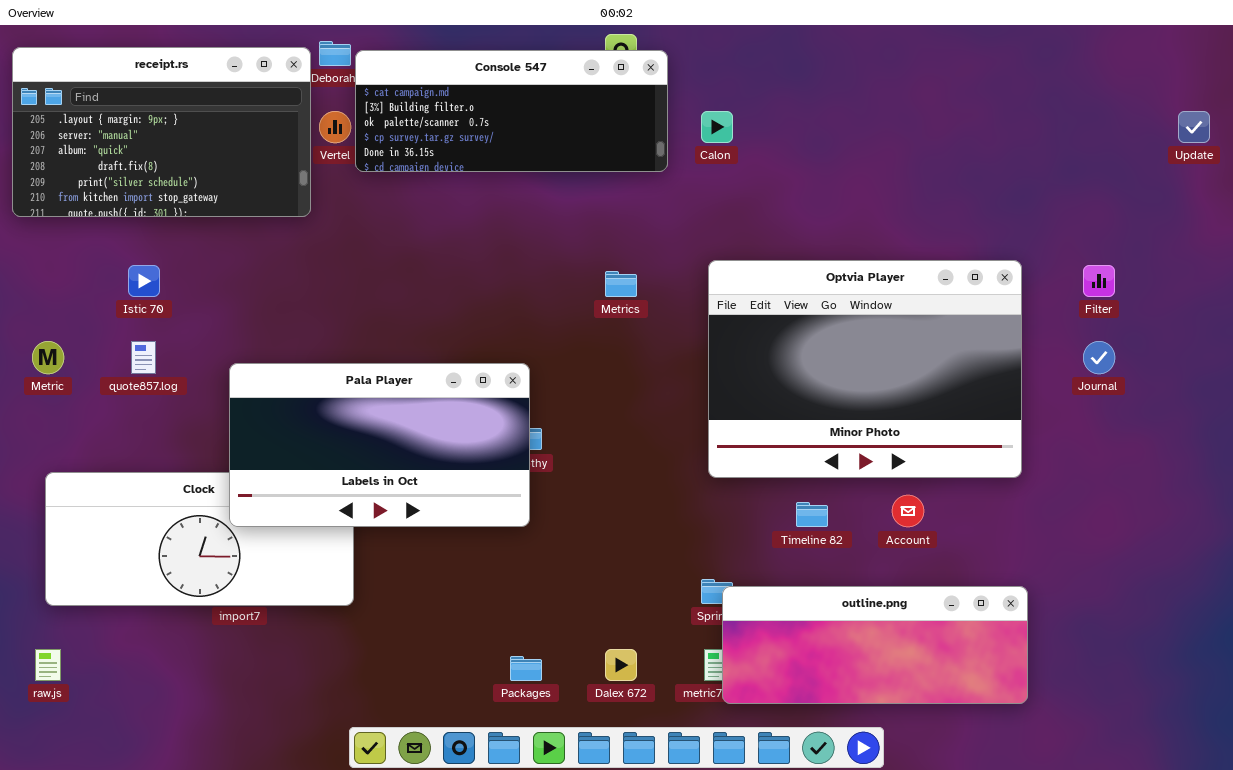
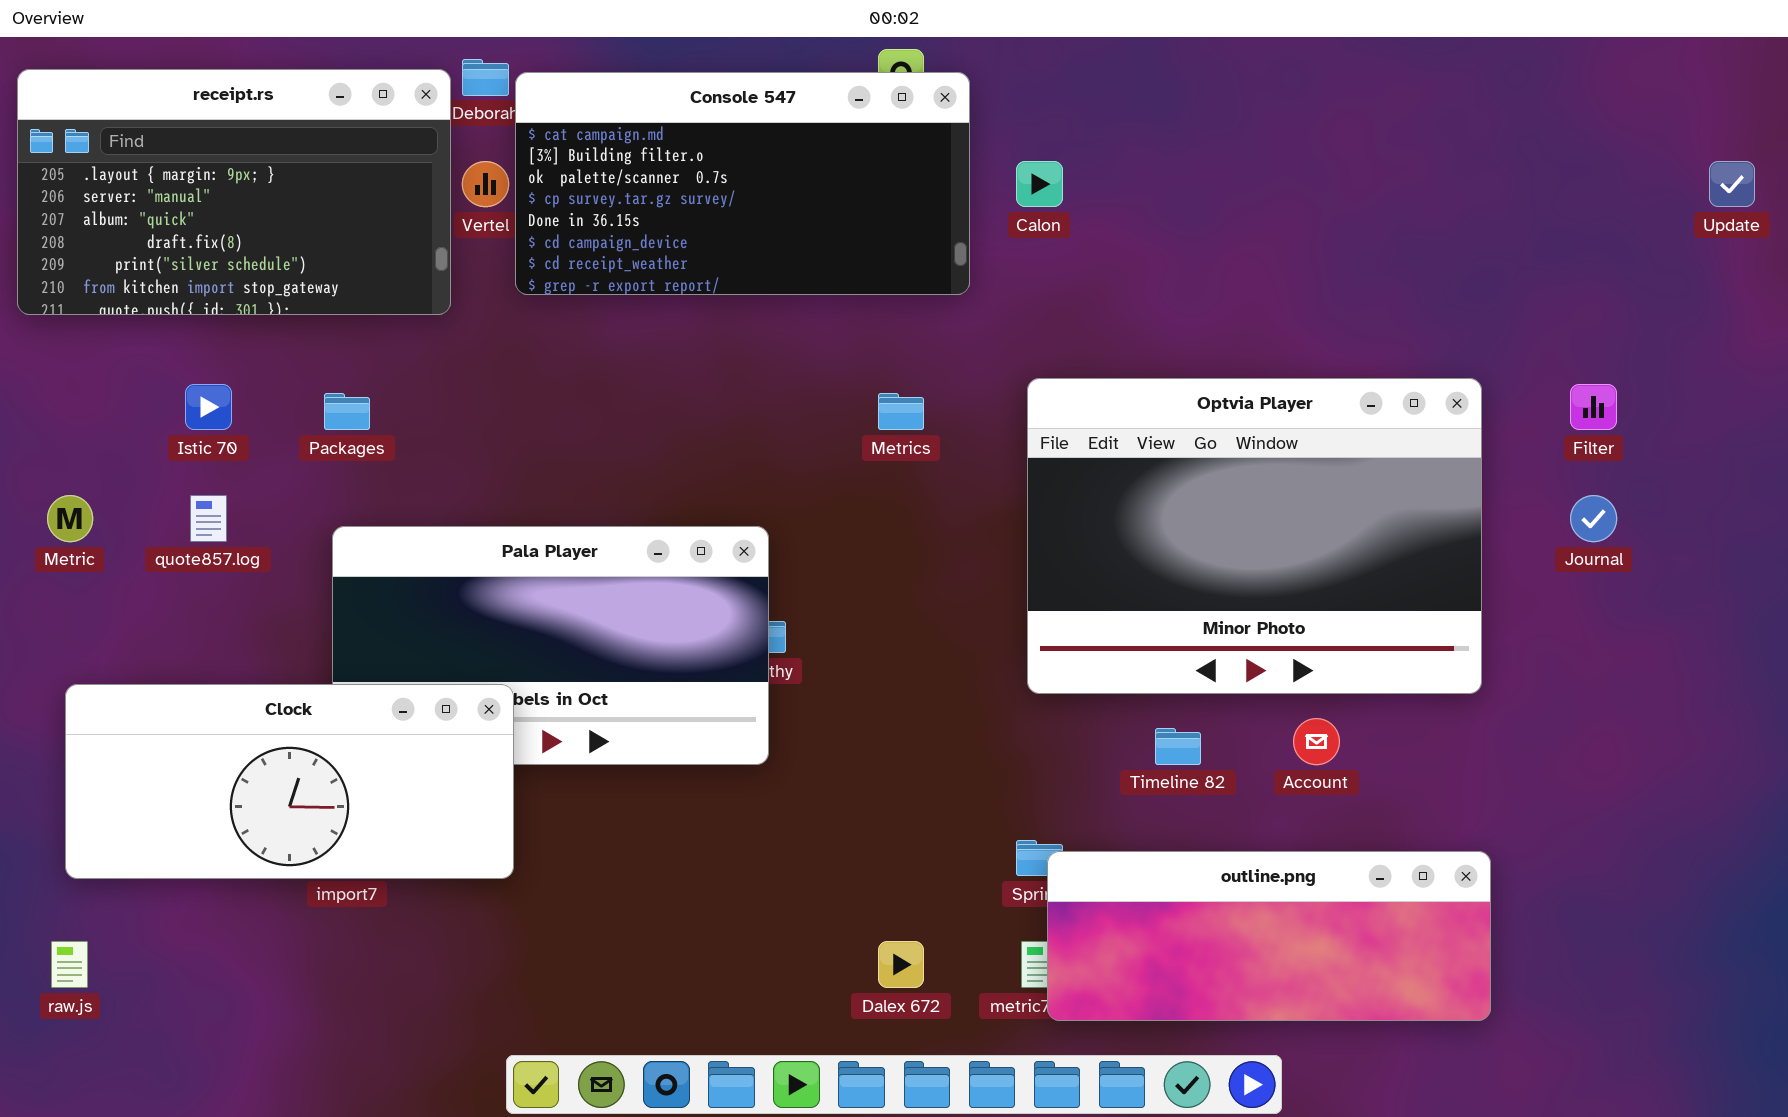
Console 547: [355,50,668,172] -> [515,72,970,295], resized
Clock: [45,472,354,606] -> [65,684,514,879], raised
Packages: [510,656,542,681] -> [324,393,370,430], moved

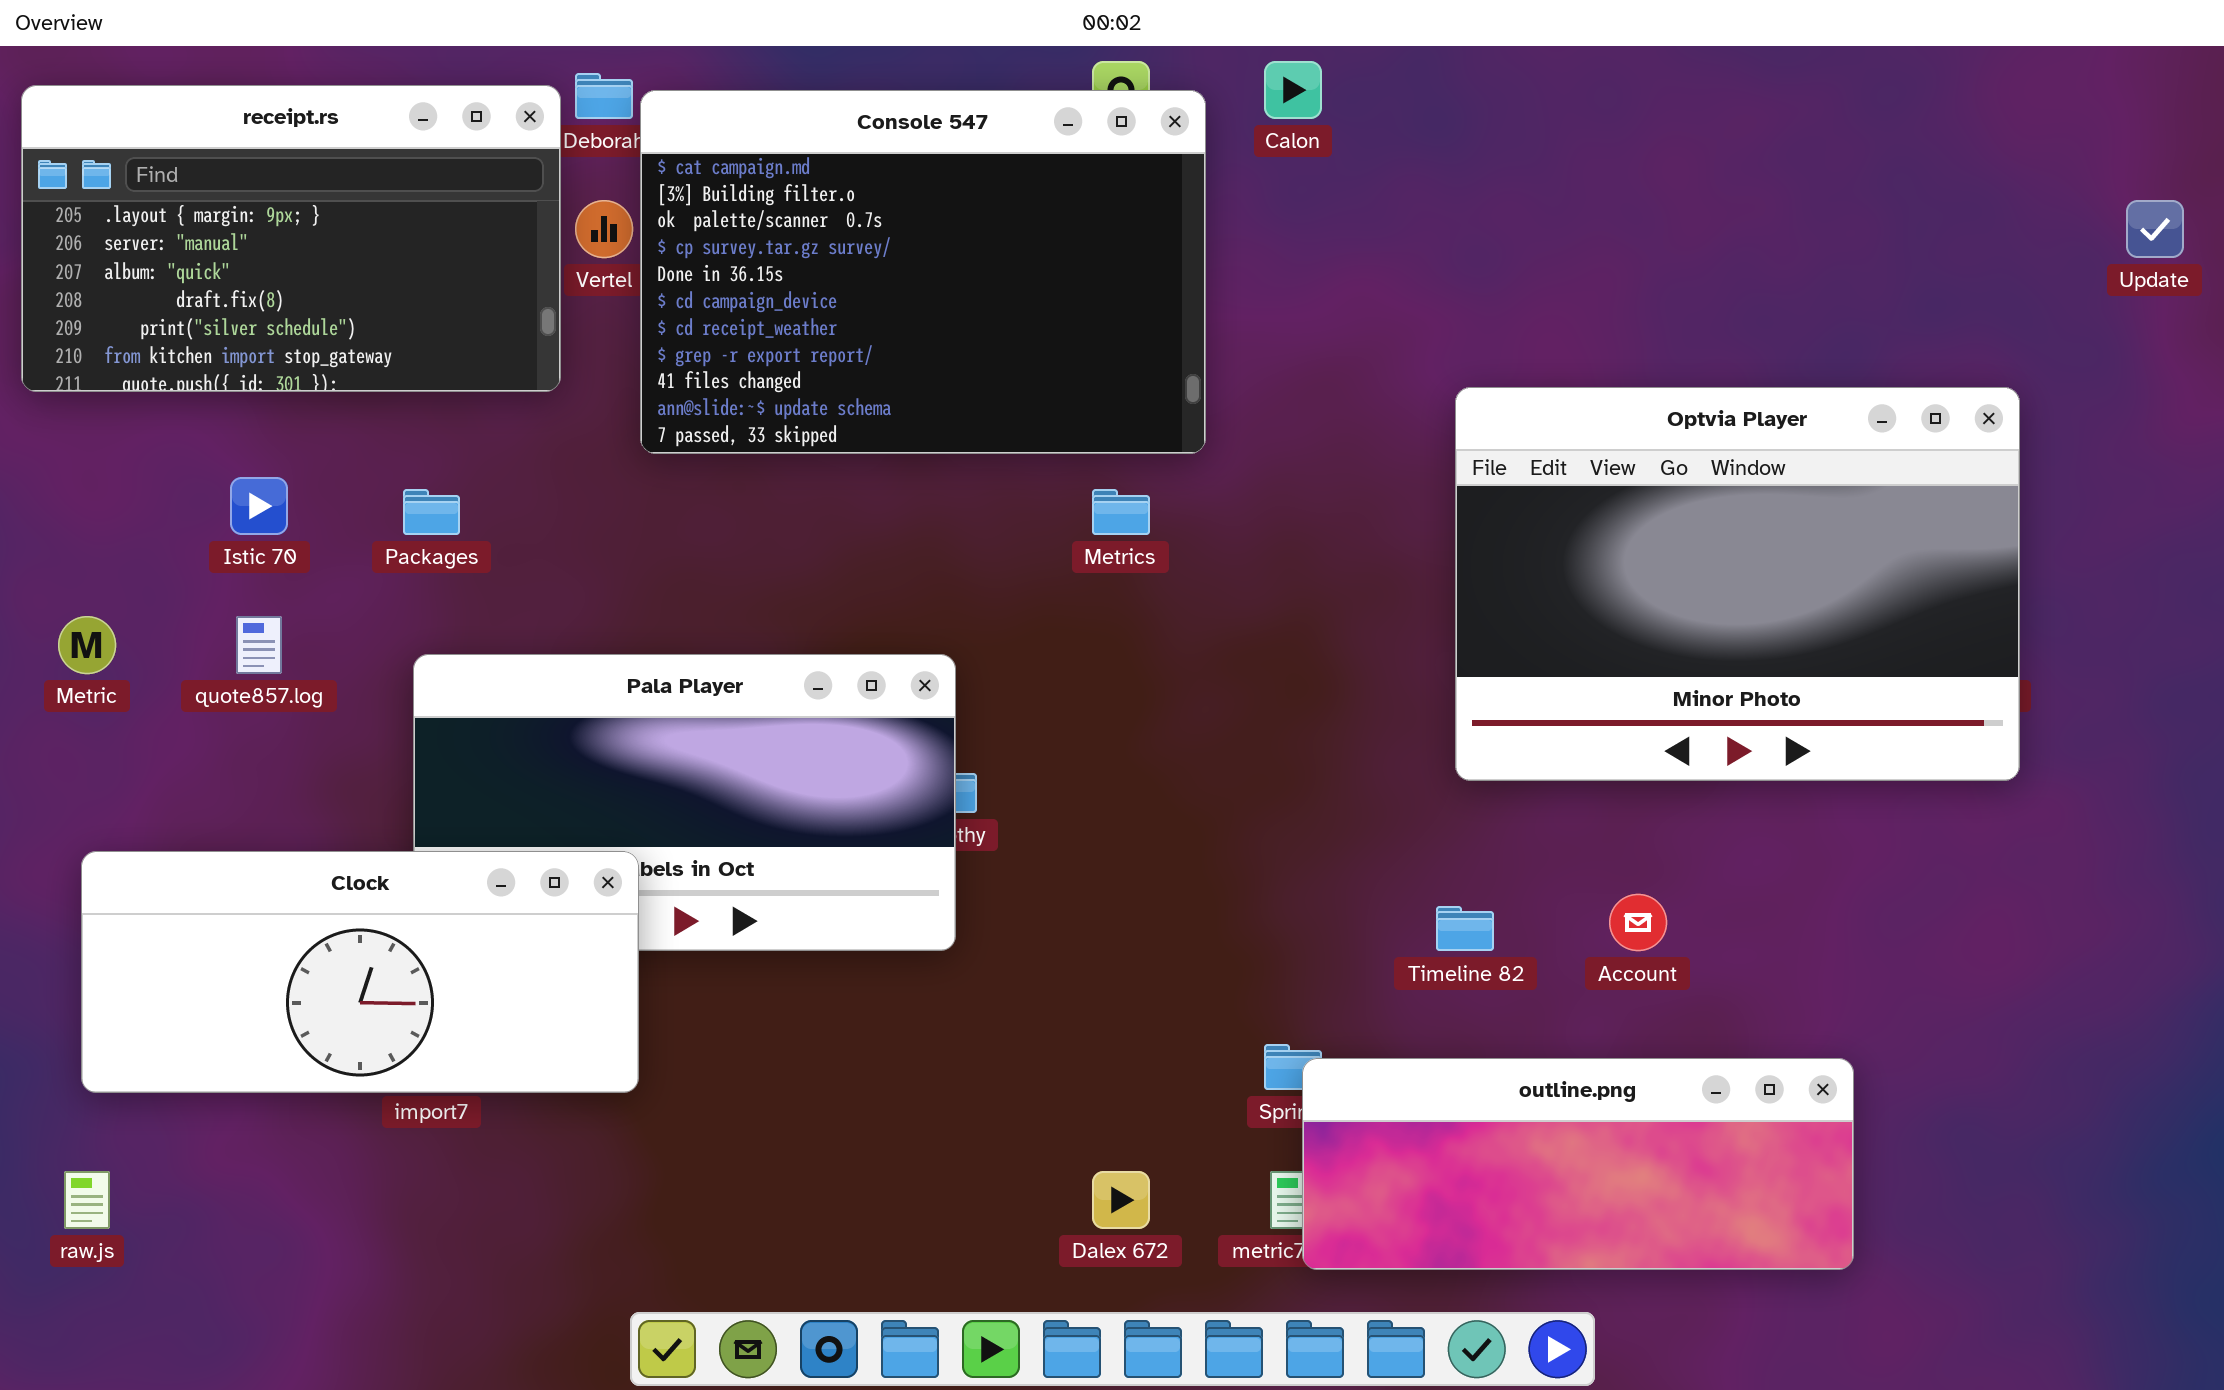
Console 547: [515,72,970,295] -> [640,90,1206,454], resized
Calon: [1016,161,1063,207] -> [1264,61,1322,119], moved
Optvia Player: [1027,378,1482,694] -> [1455,387,2020,781], moved

